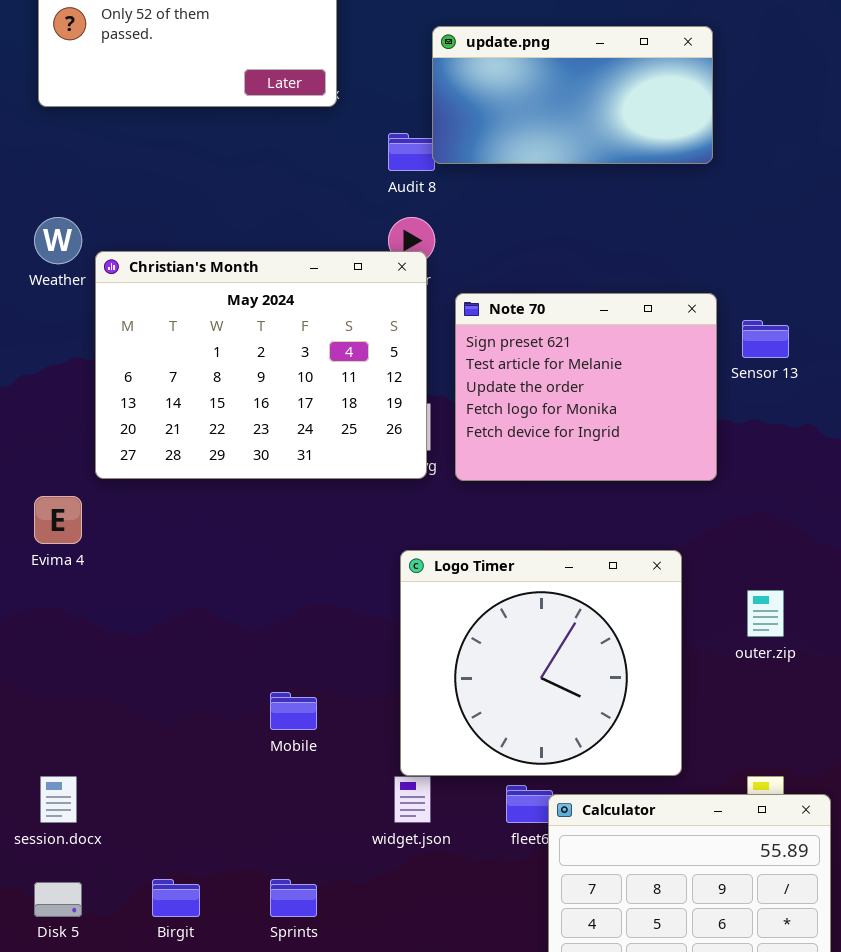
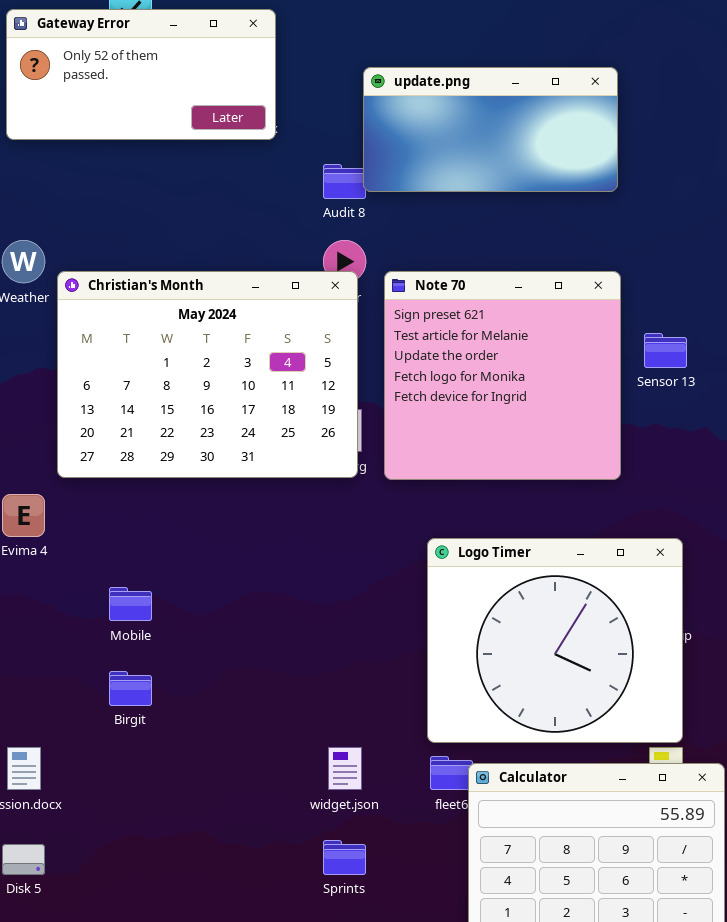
Note 70: [455,293,717,481] -> [384,271,621,480], resized
Logo Timer: [400,550,682,776] -> [427,538,683,743], moved
Mobile: [270,692,317,730] -> [109,587,152,621], moved
Birgit: [152,879,200,917] -> [109,671,152,706], moved
Sprints: [270,879,317,917] -> [323,840,366,875], moved

